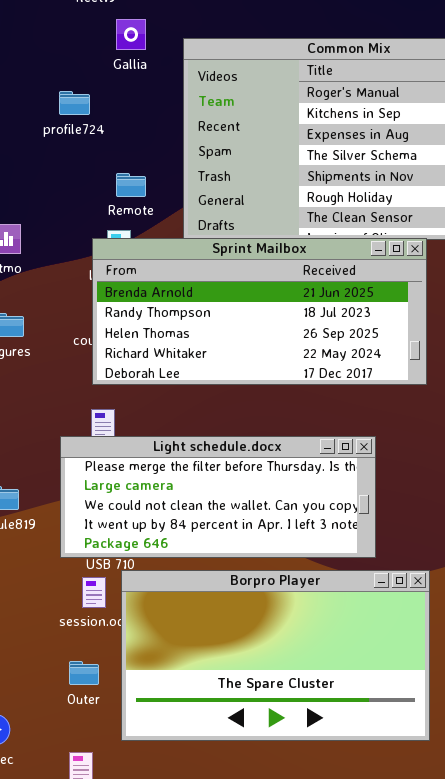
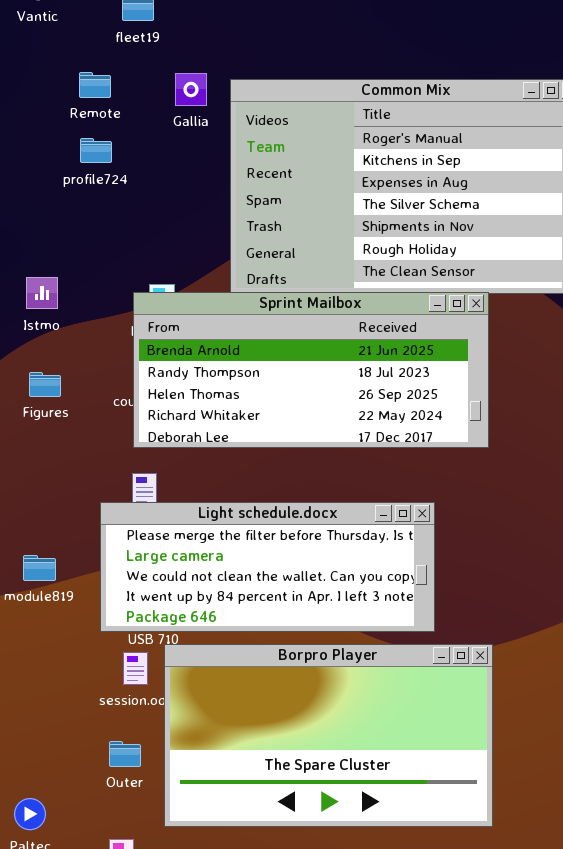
Gallia: [116,19,146,50] -> [175,73,207,106], moved
profile724: [59,91,90,115] -> [80,138,112,163], moved
Remote: [116,173,146,197] -> [79,72,111,98], moved

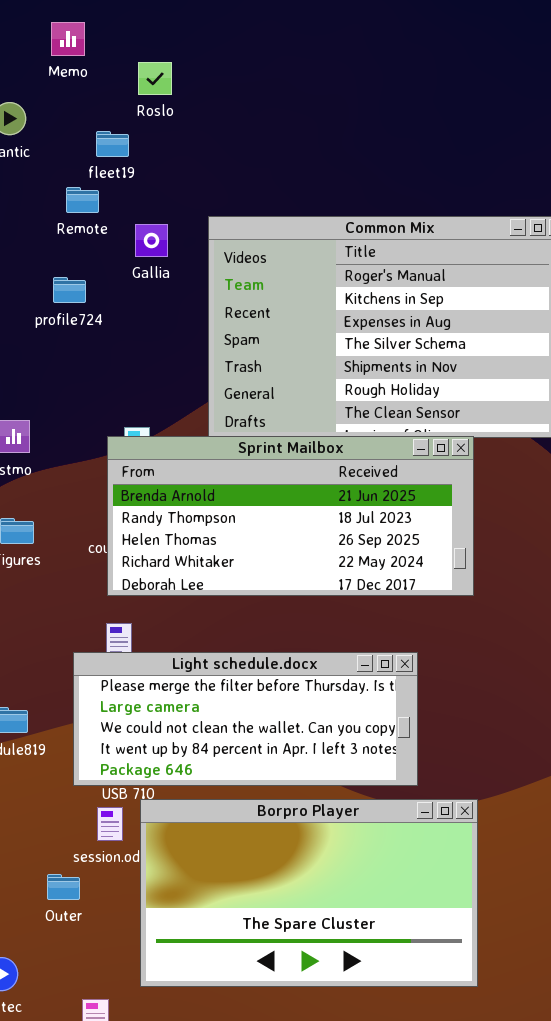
Remote: [79,72,111,98] -> [66,187,99,213], moved
Gallia: [175,73,207,106] -> [135,224,168,257], moved
Outer: [109,741,141,767] -> [47,874,80,900], moved

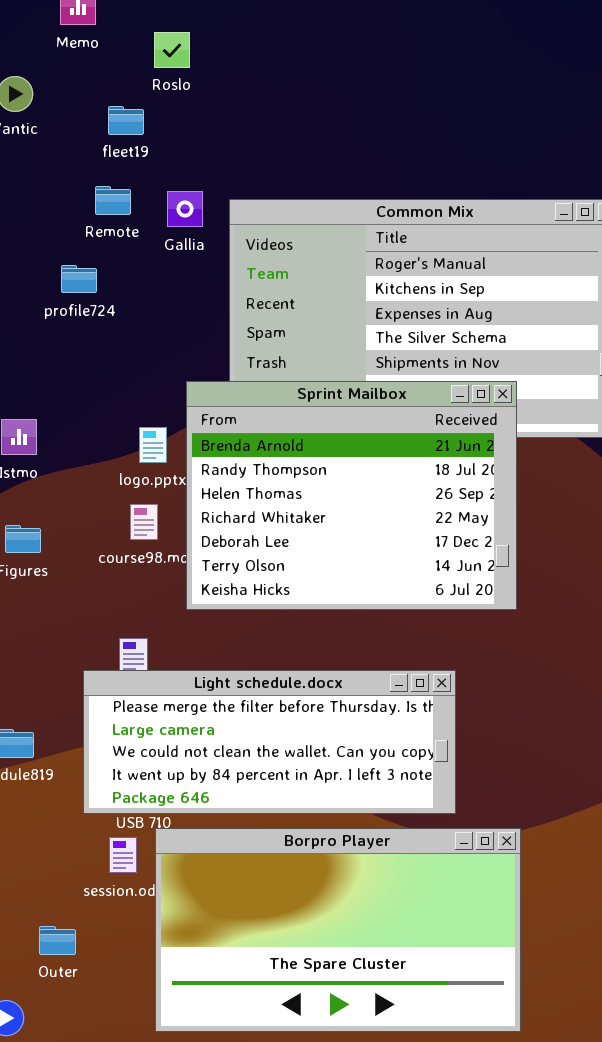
Remote: [66,187,99,213] -> [95,186,131,215], moved
Gallia: [135,224,168,257] -> [167,191,203,227], moved
Sprint Mailbox: [107,436,474,596] -> [186,381,517,610], resized
Outer: [47,874,80,900] -> [39,926,76,955], moved

